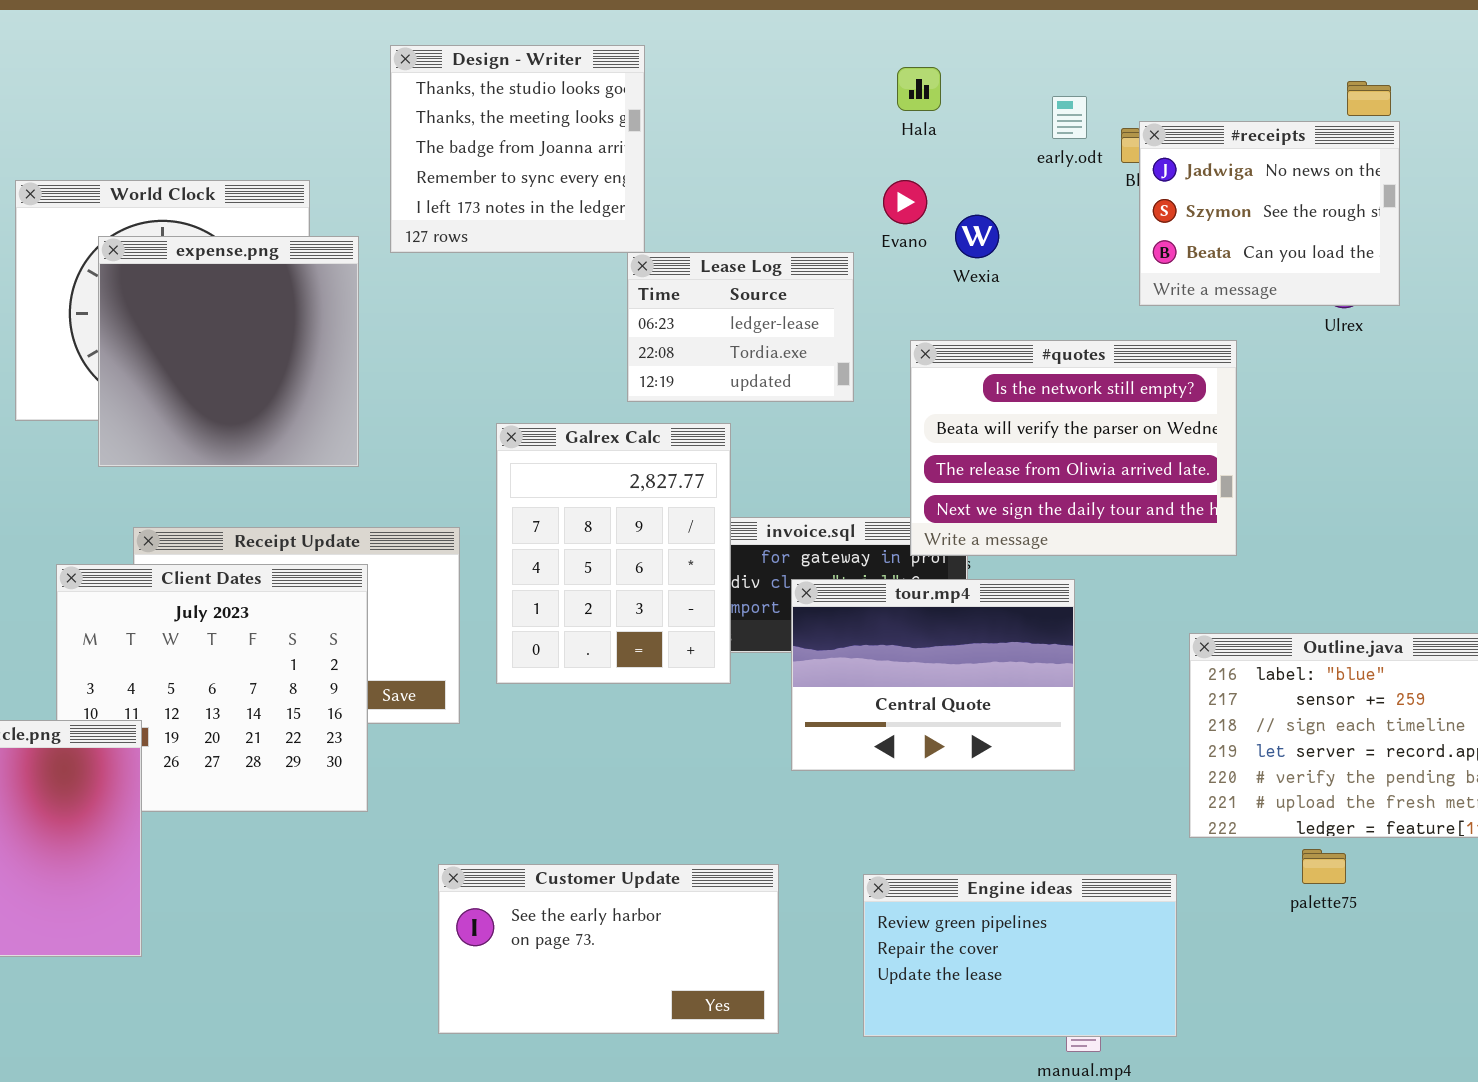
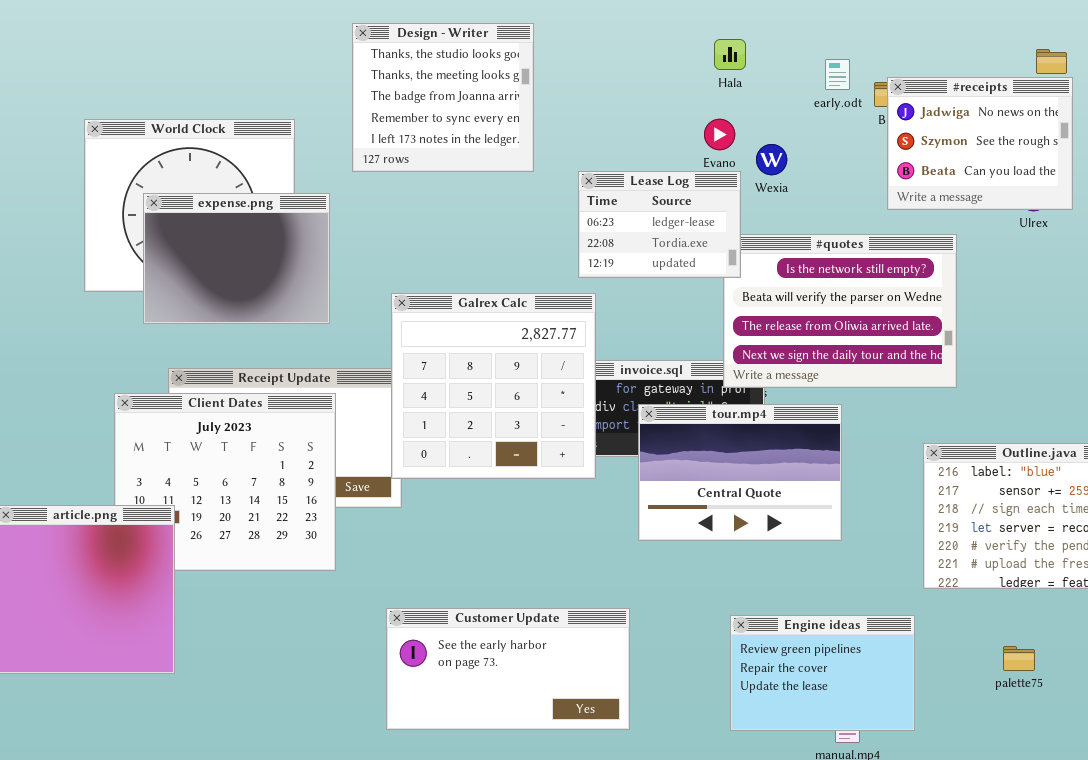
expense.png: [98,236,359,467] -> [143,193,330,324], resized
Lease Log: [627,252,854,402] -> [578,171,741,278], moved
Galrex Calc: [496,423,731,684] -> [391,293,596,479], resized
palette75: [1302,849,1346,884] -> [1003,646,1035,671], moved
Engine ideas: [863,874,1177,1037] -> [730,615,915,731], resized

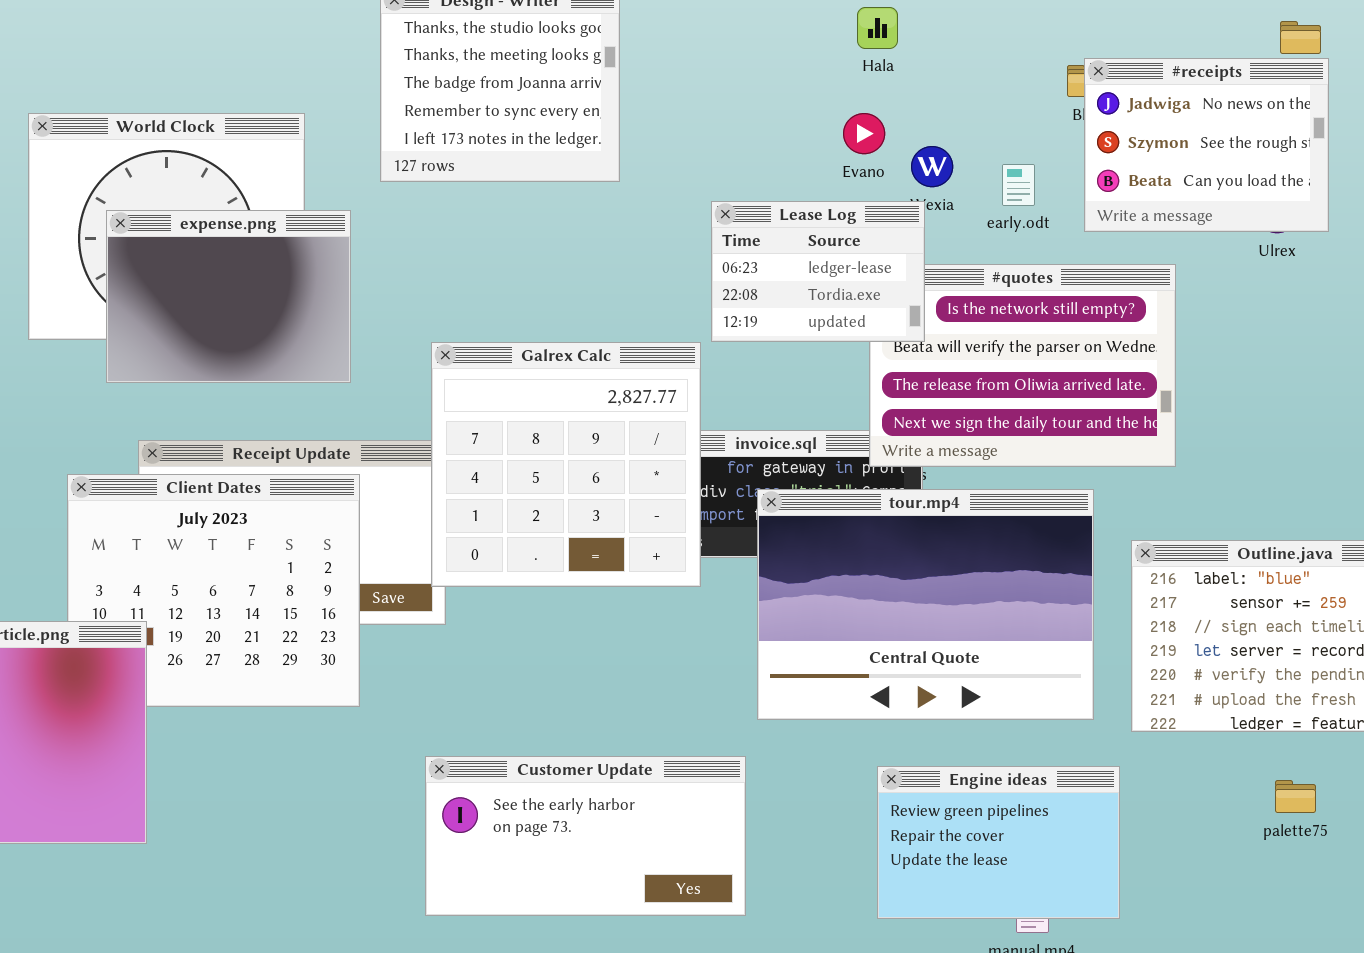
early.odt: [825,59,850,90] -> [1002,164,1035,206], moved
Lease Log: [578,171,741,278] -> [711,201,925,342], moved
tour.mp4: [638,404,842,541] -> [757,489,1094,720], resized
palette75: [1003,646,1035,671] -> [1275,780,1316,813], moved

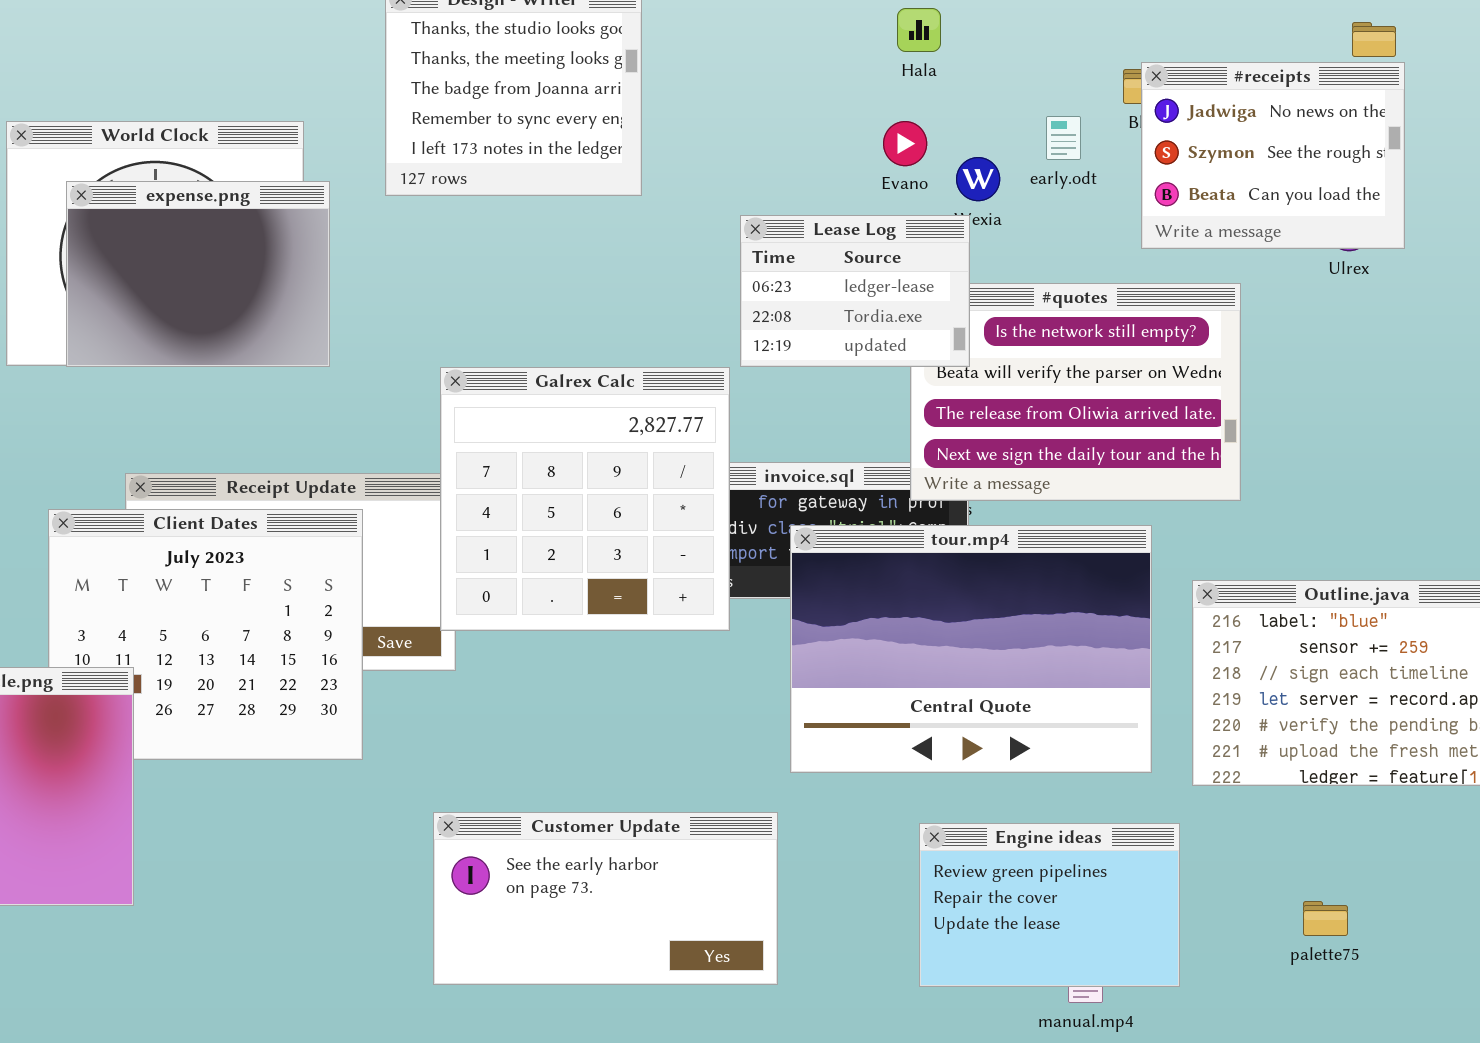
early.odt: [1002,164,1035,206] -> [1046,116,1081,160], moved
expense.png: [106,210,351,383] -> [66,181,330,367], moved
palette75: [1275,780,1316,813] -> [1303,901,1348,936], moved

